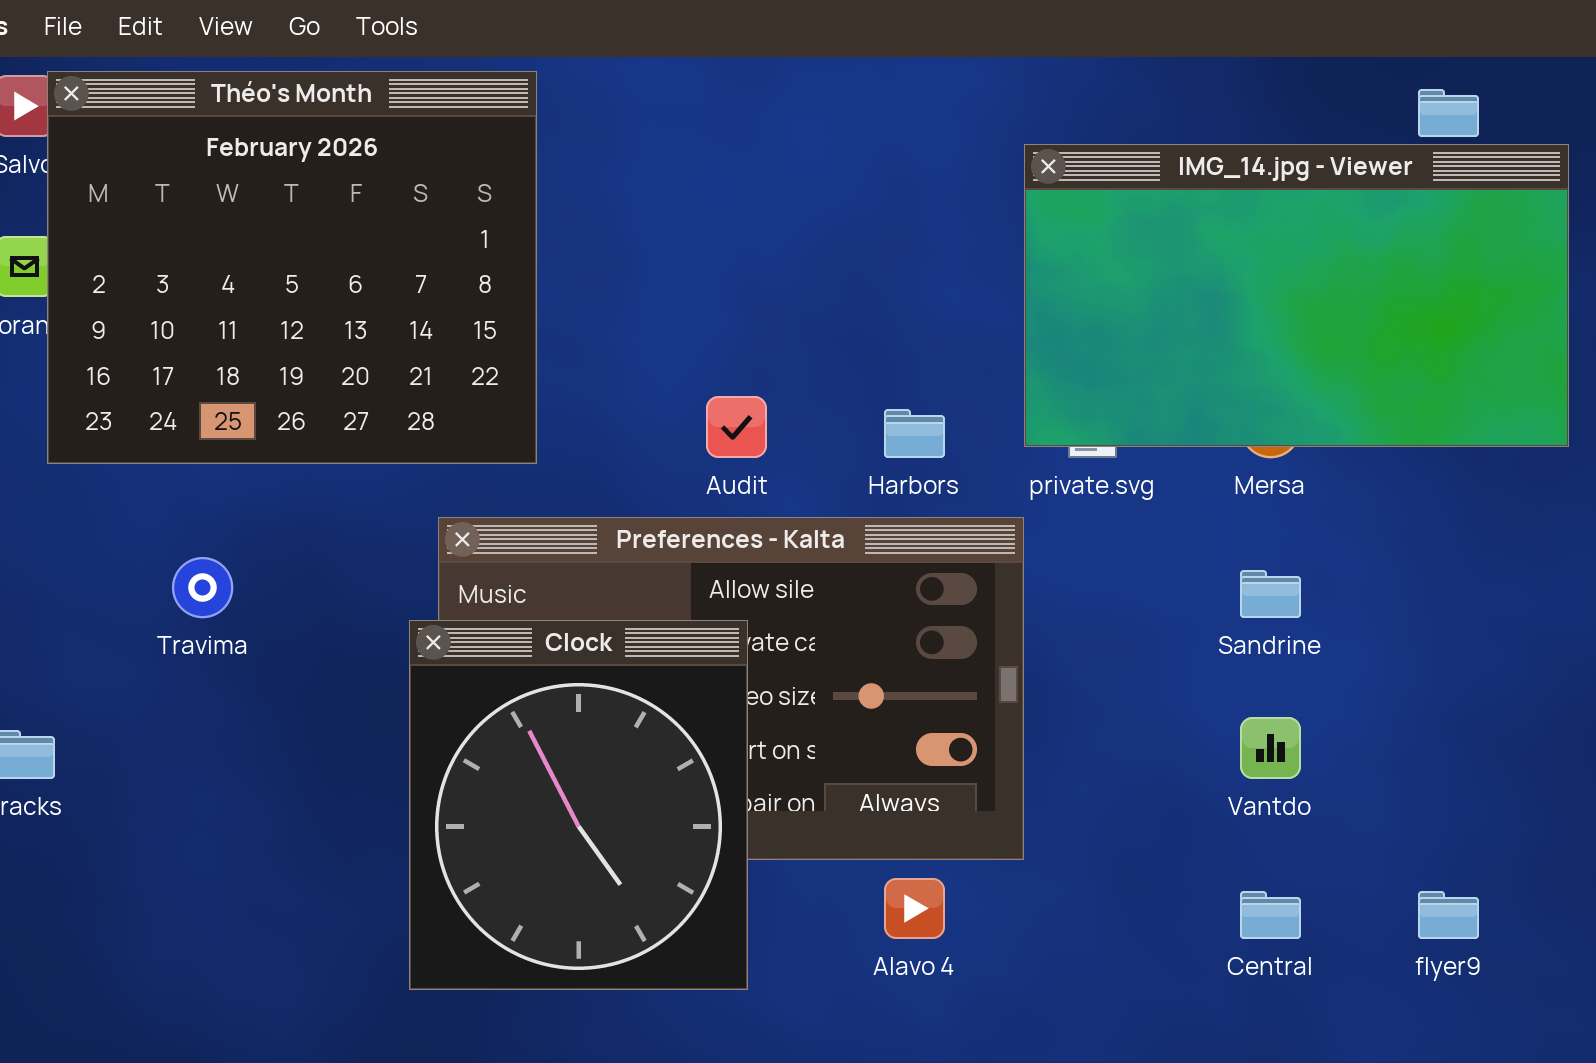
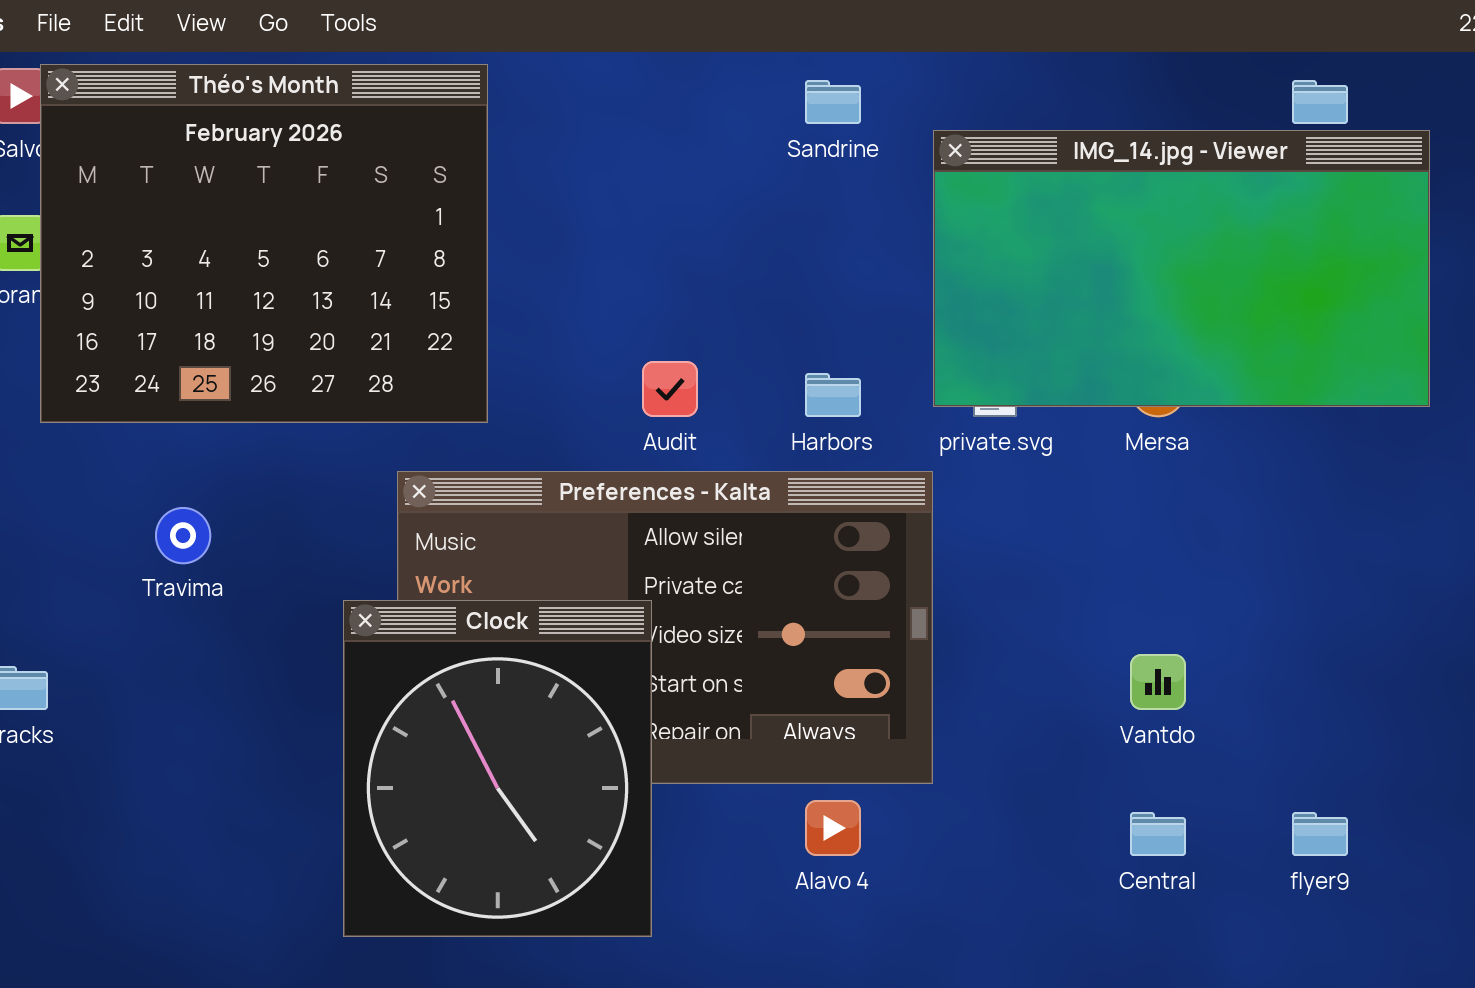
Sandrine: [1240,570,1301,618] -> [805,80,861,124], moved
Clock: [409,620,748,990] -> [343,600,652,937], moved

